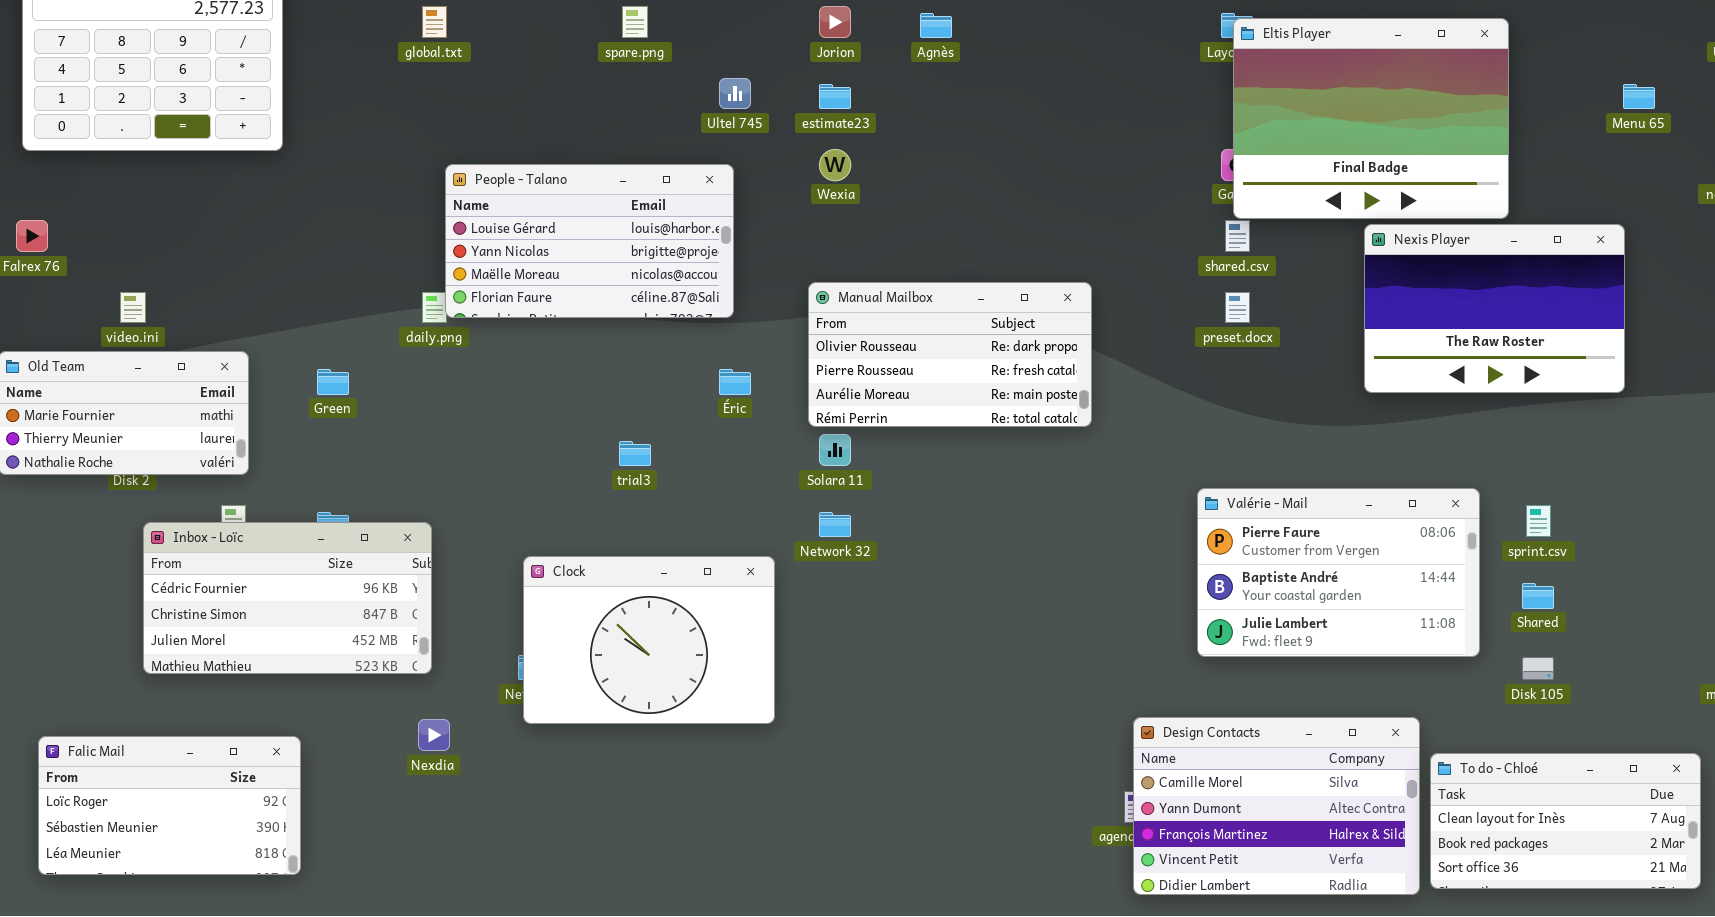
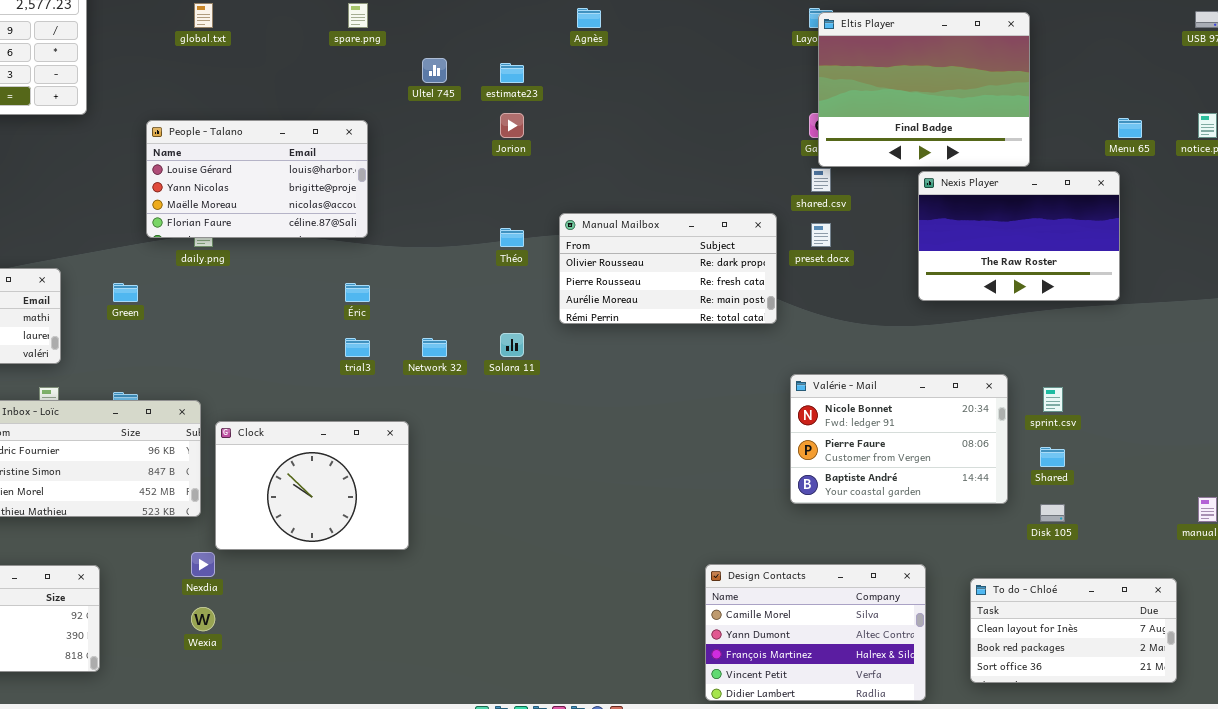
Jorion: [819,6,851,38] -> [500,113,524,138], moved
Menu 65: [1623,84,1655,109] -> [1118,118,1142,138], moved
Wexia: [819,149,851,181] -> [191,607,215,631], moved
People - Talano: [445,164,734,318] -> [146,120,368,238], moved
Manual Mailbox: [808,282,1092,427] -> [559,213,777,324], moved
Éric: [719,369,751,395] -> [345,283,370,302], moved
Valérie - Mail: [1197,488,1480,657] -> [790,374,1008,504], scrolled up 1 row
Network 32: [819,512,851,537] -> [422,338,447,357], moved
Clock: [523,556,775,724] -> [215,421,409,550], moved
Design Contacts: [1133,717,1420,895] -> [705,564,926,701], moved

